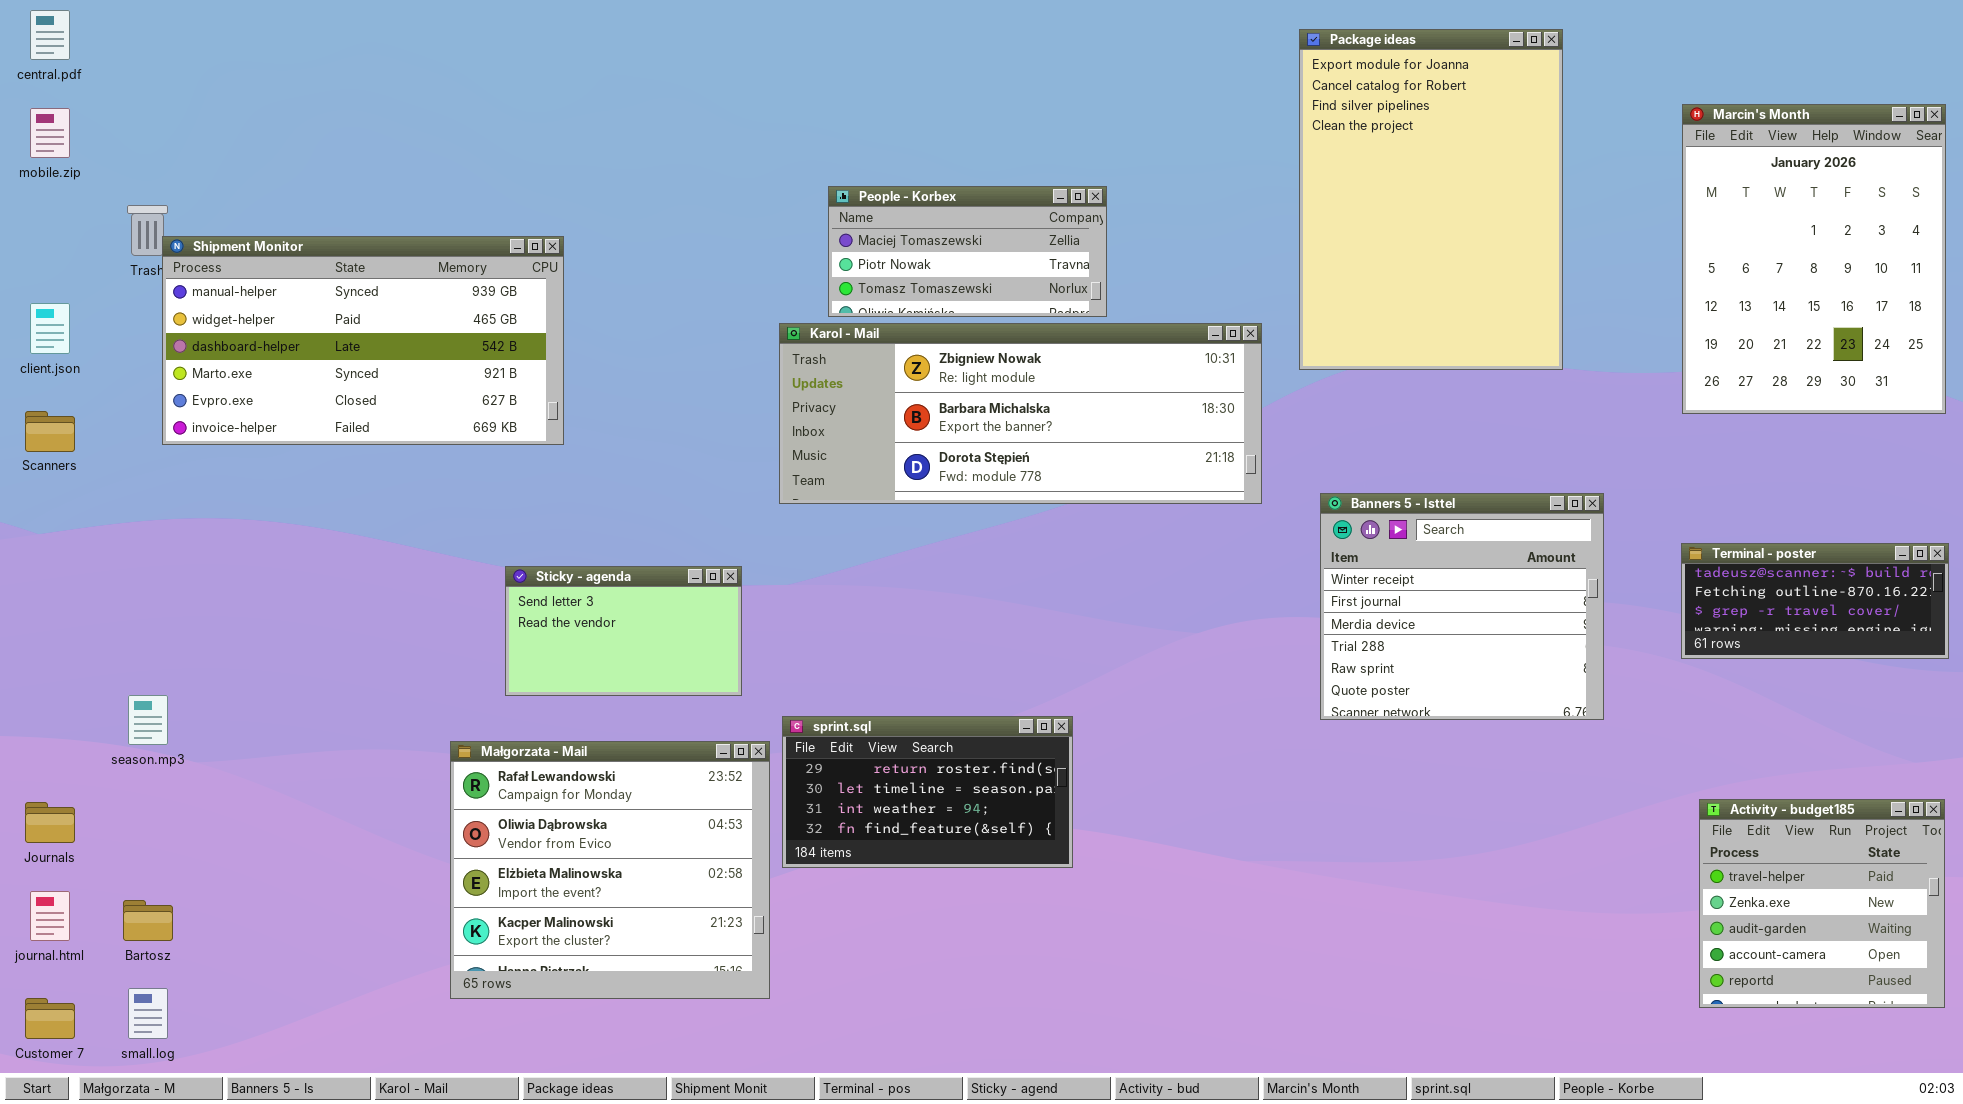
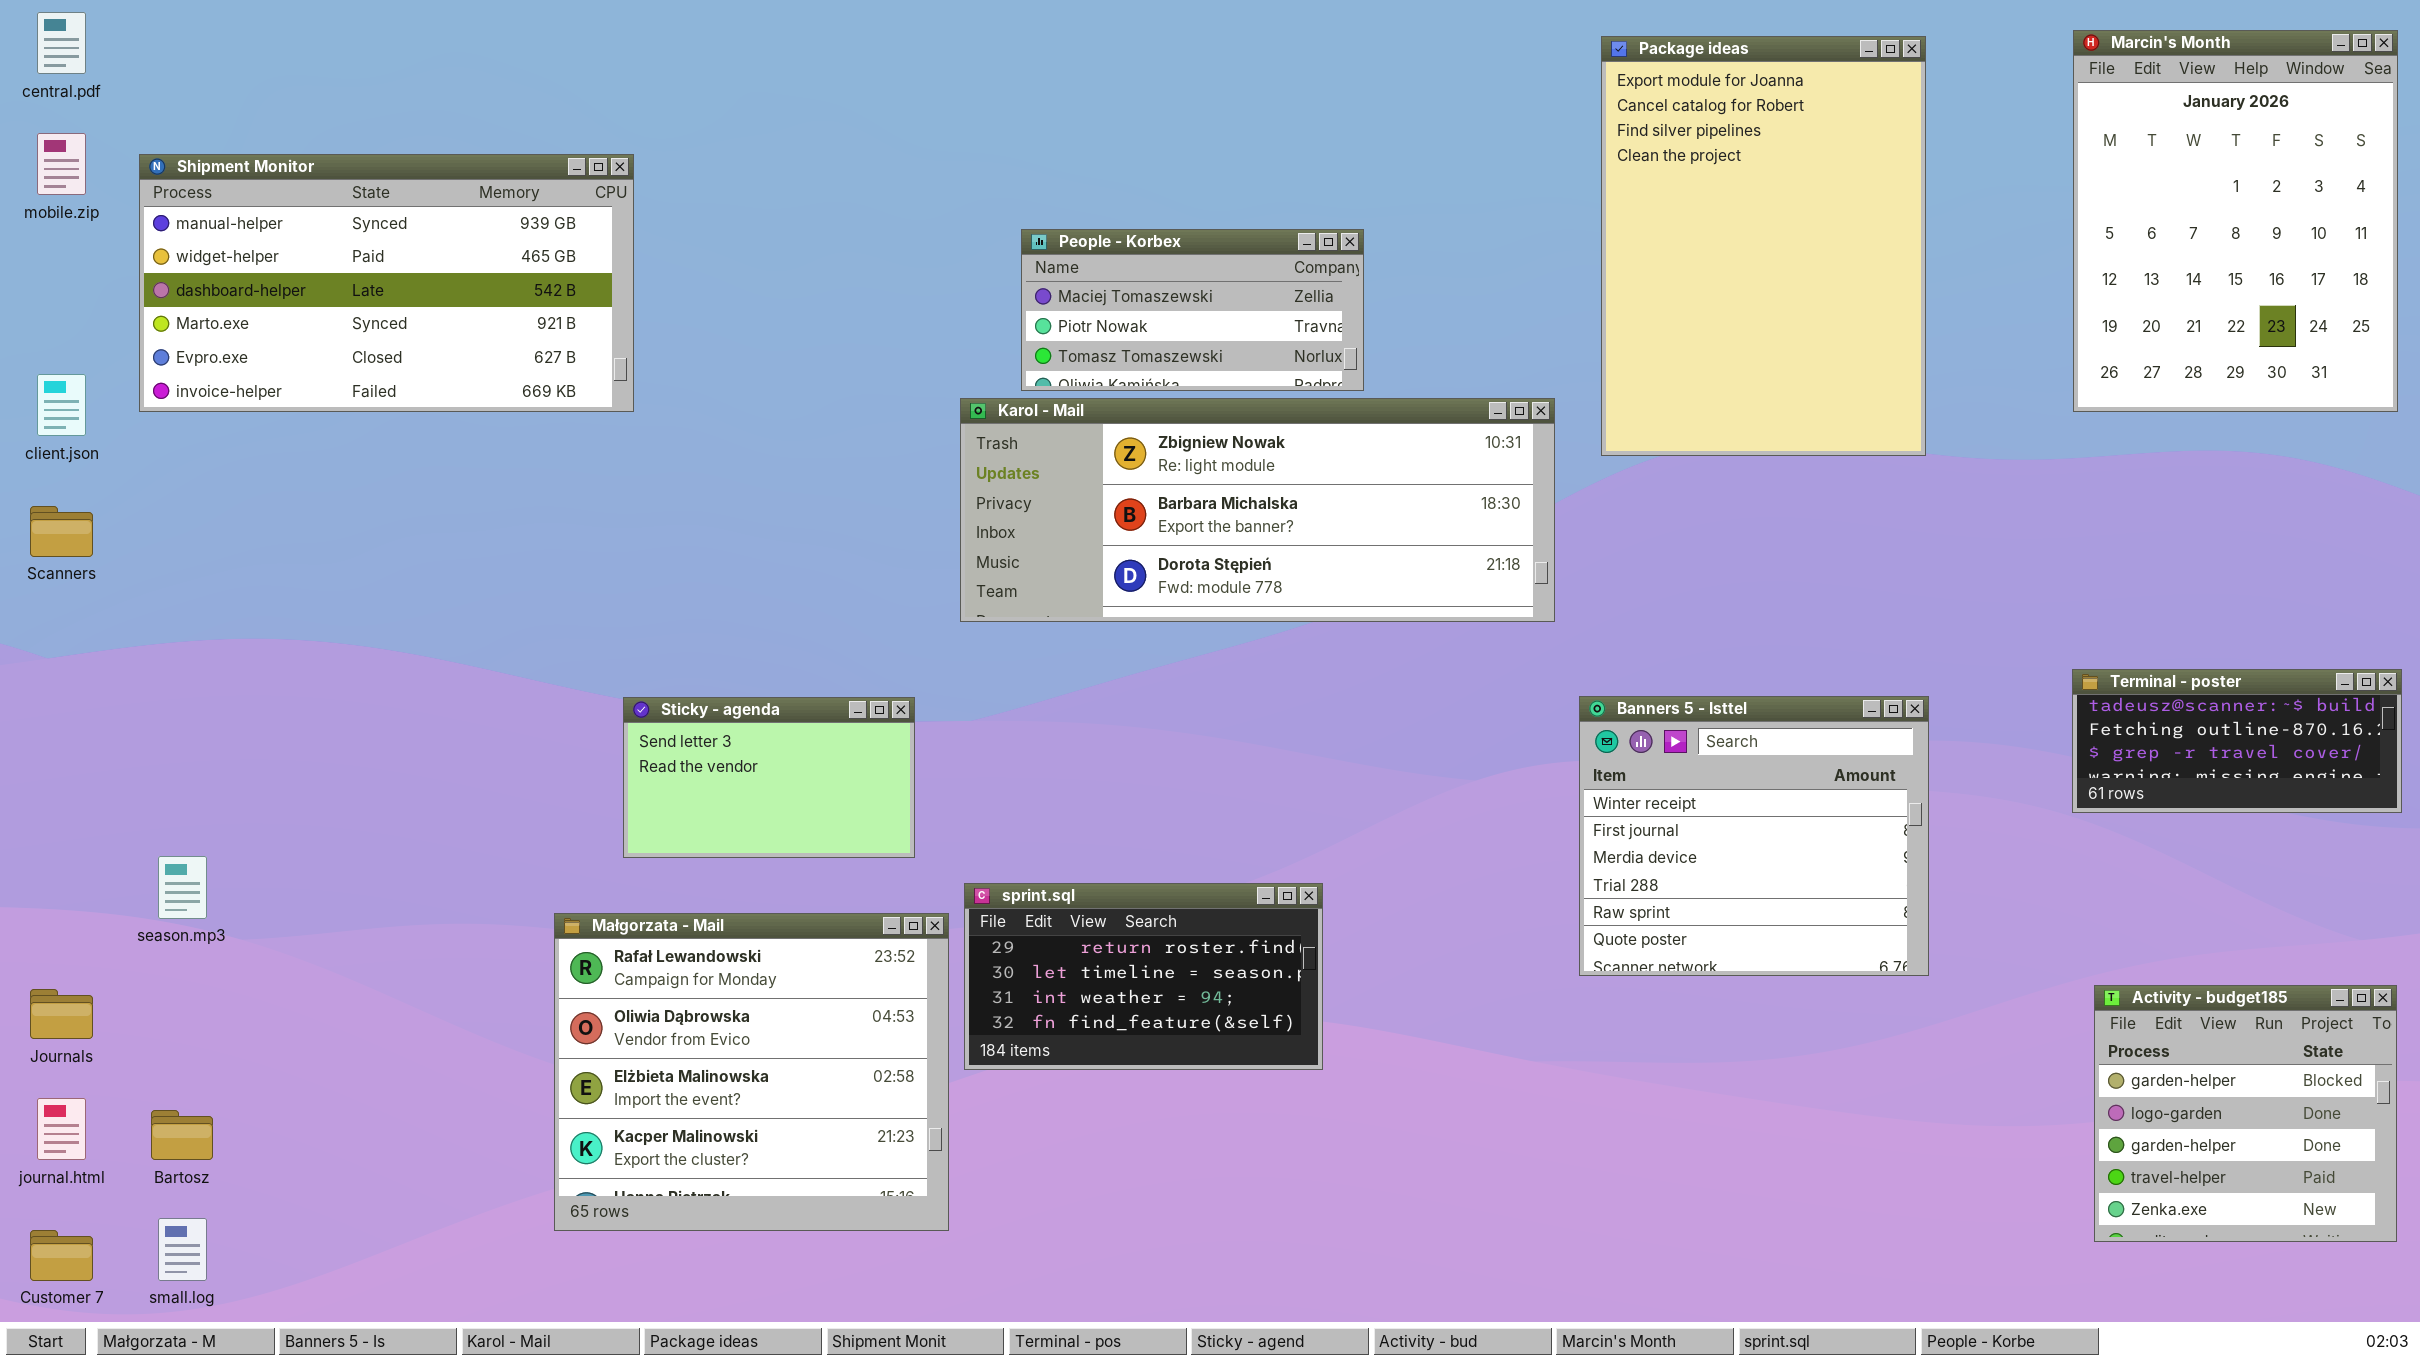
Marcin's Month: [1682,104,1946,414] -> [2073,30,2398,412], moved
Shipment Monitor: [162,236,564,445] -> [139,154,634,412], moved
Banners 5 - Isttel: [1320,493,1604,720] -> [1579,696,1929,976], moved
Activity - budget185: [1699,799,1945,1008] -> [2094,985,2397,1242], scrolled up 3 rows

